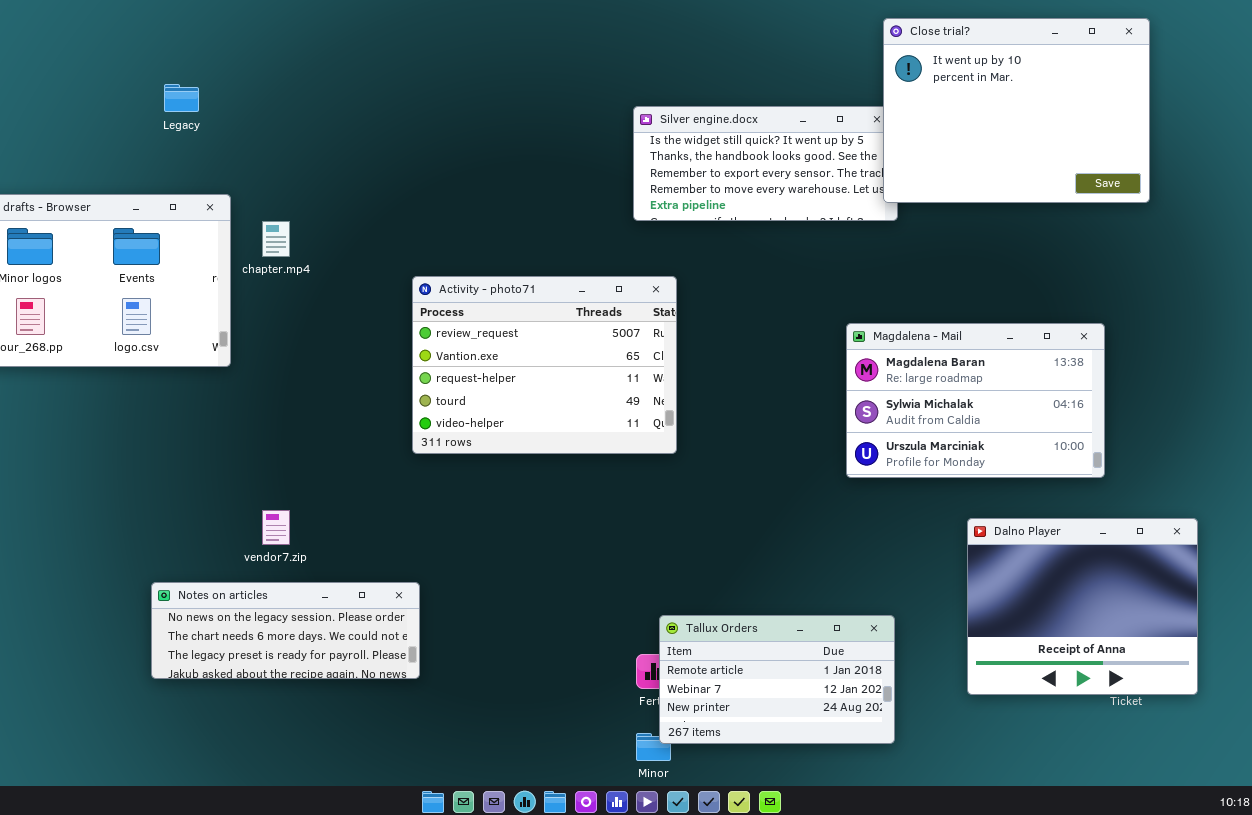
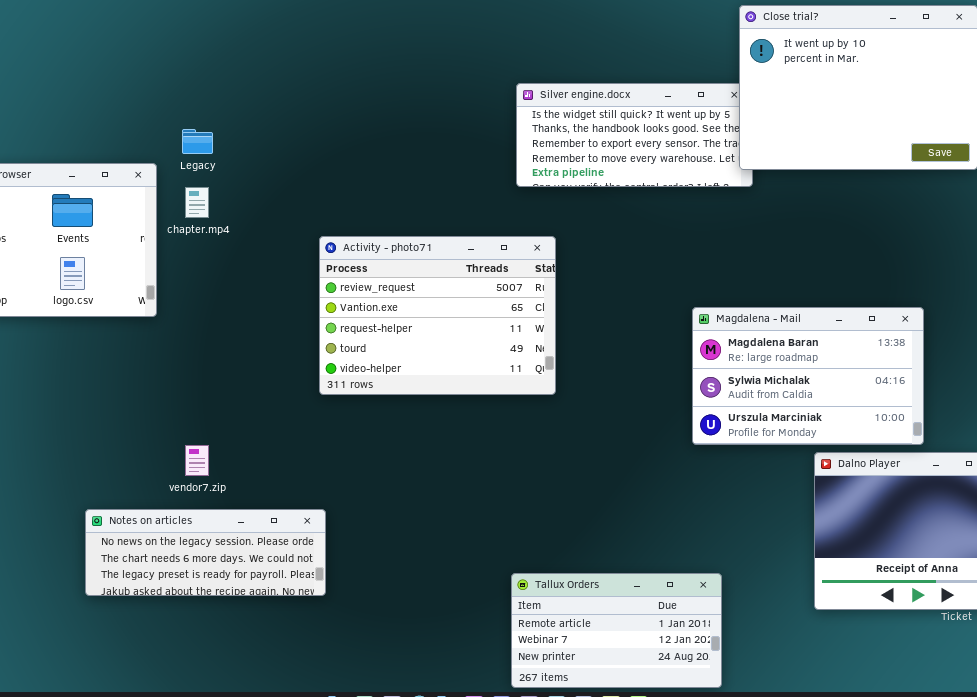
Legacy: [164,84,199,112] -> [182,129,213,154], moved
Magdalena - Mail: [846,323,1105,478] -> [692,307,924,445], moved
Tallux Orders: [659,615,895,744] -> [511,573,722,688], moved

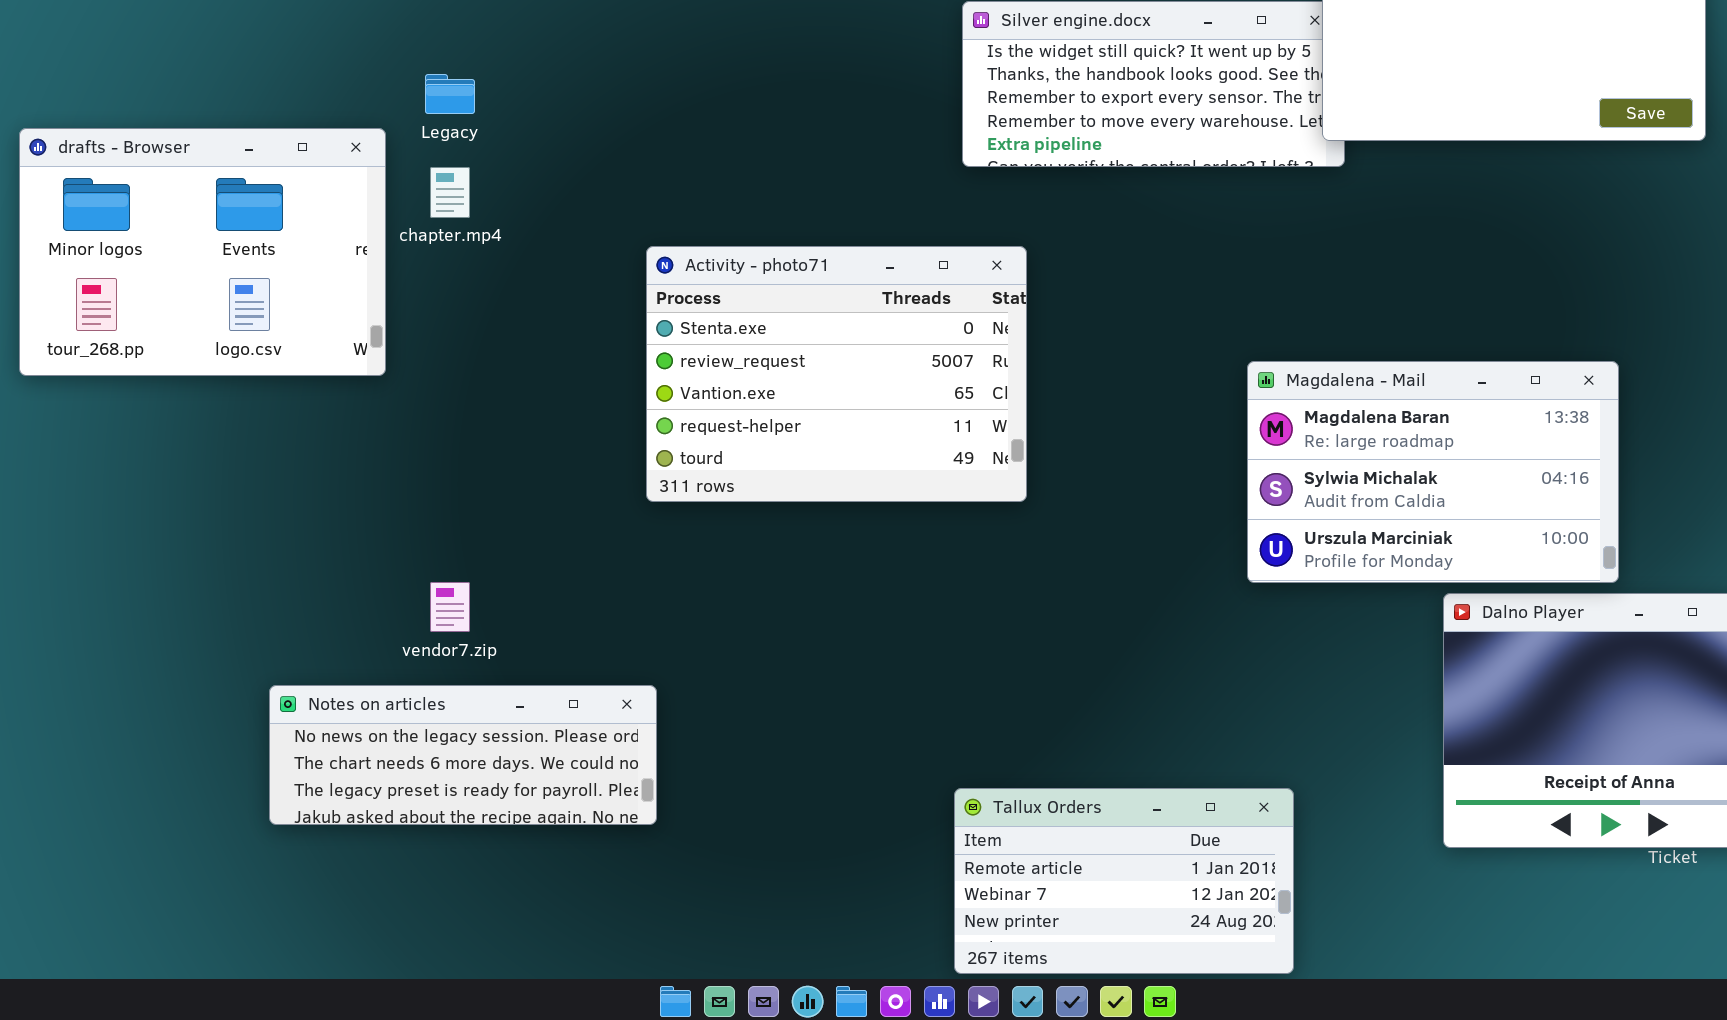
Activity - photo71: [319,236,556,395] -> [646,246,1027,502], scrolled up 1 row

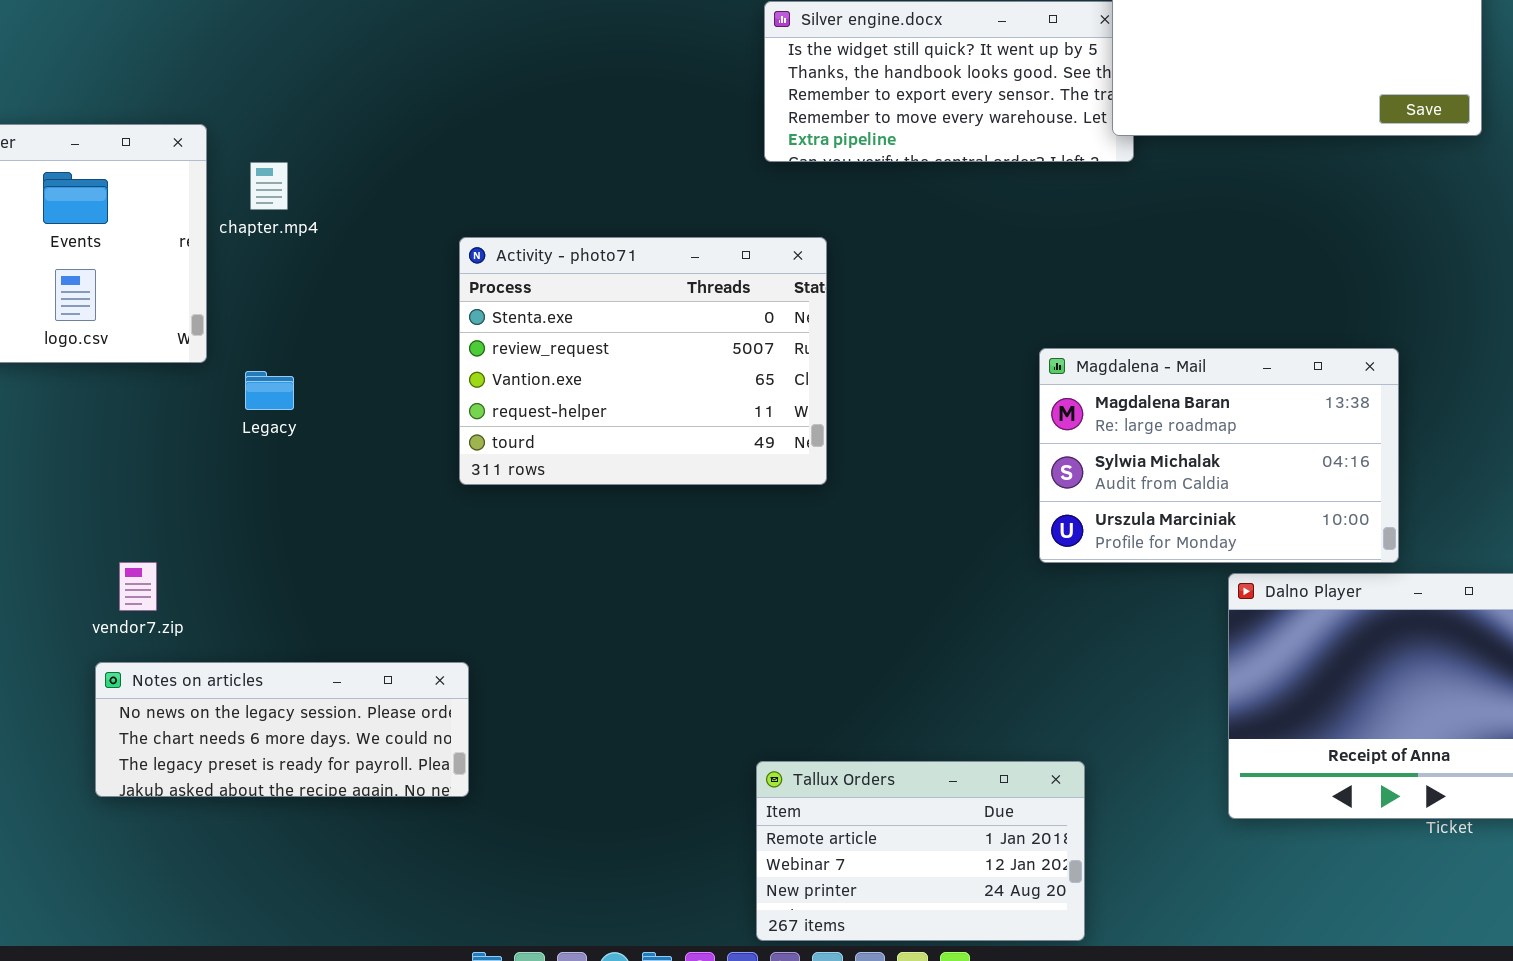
Legacy: [425,74,475,114] -> [245,371,294,410], moved
vendor7.zip: [430,582,470,632] -> [119,562,157,611], moved

